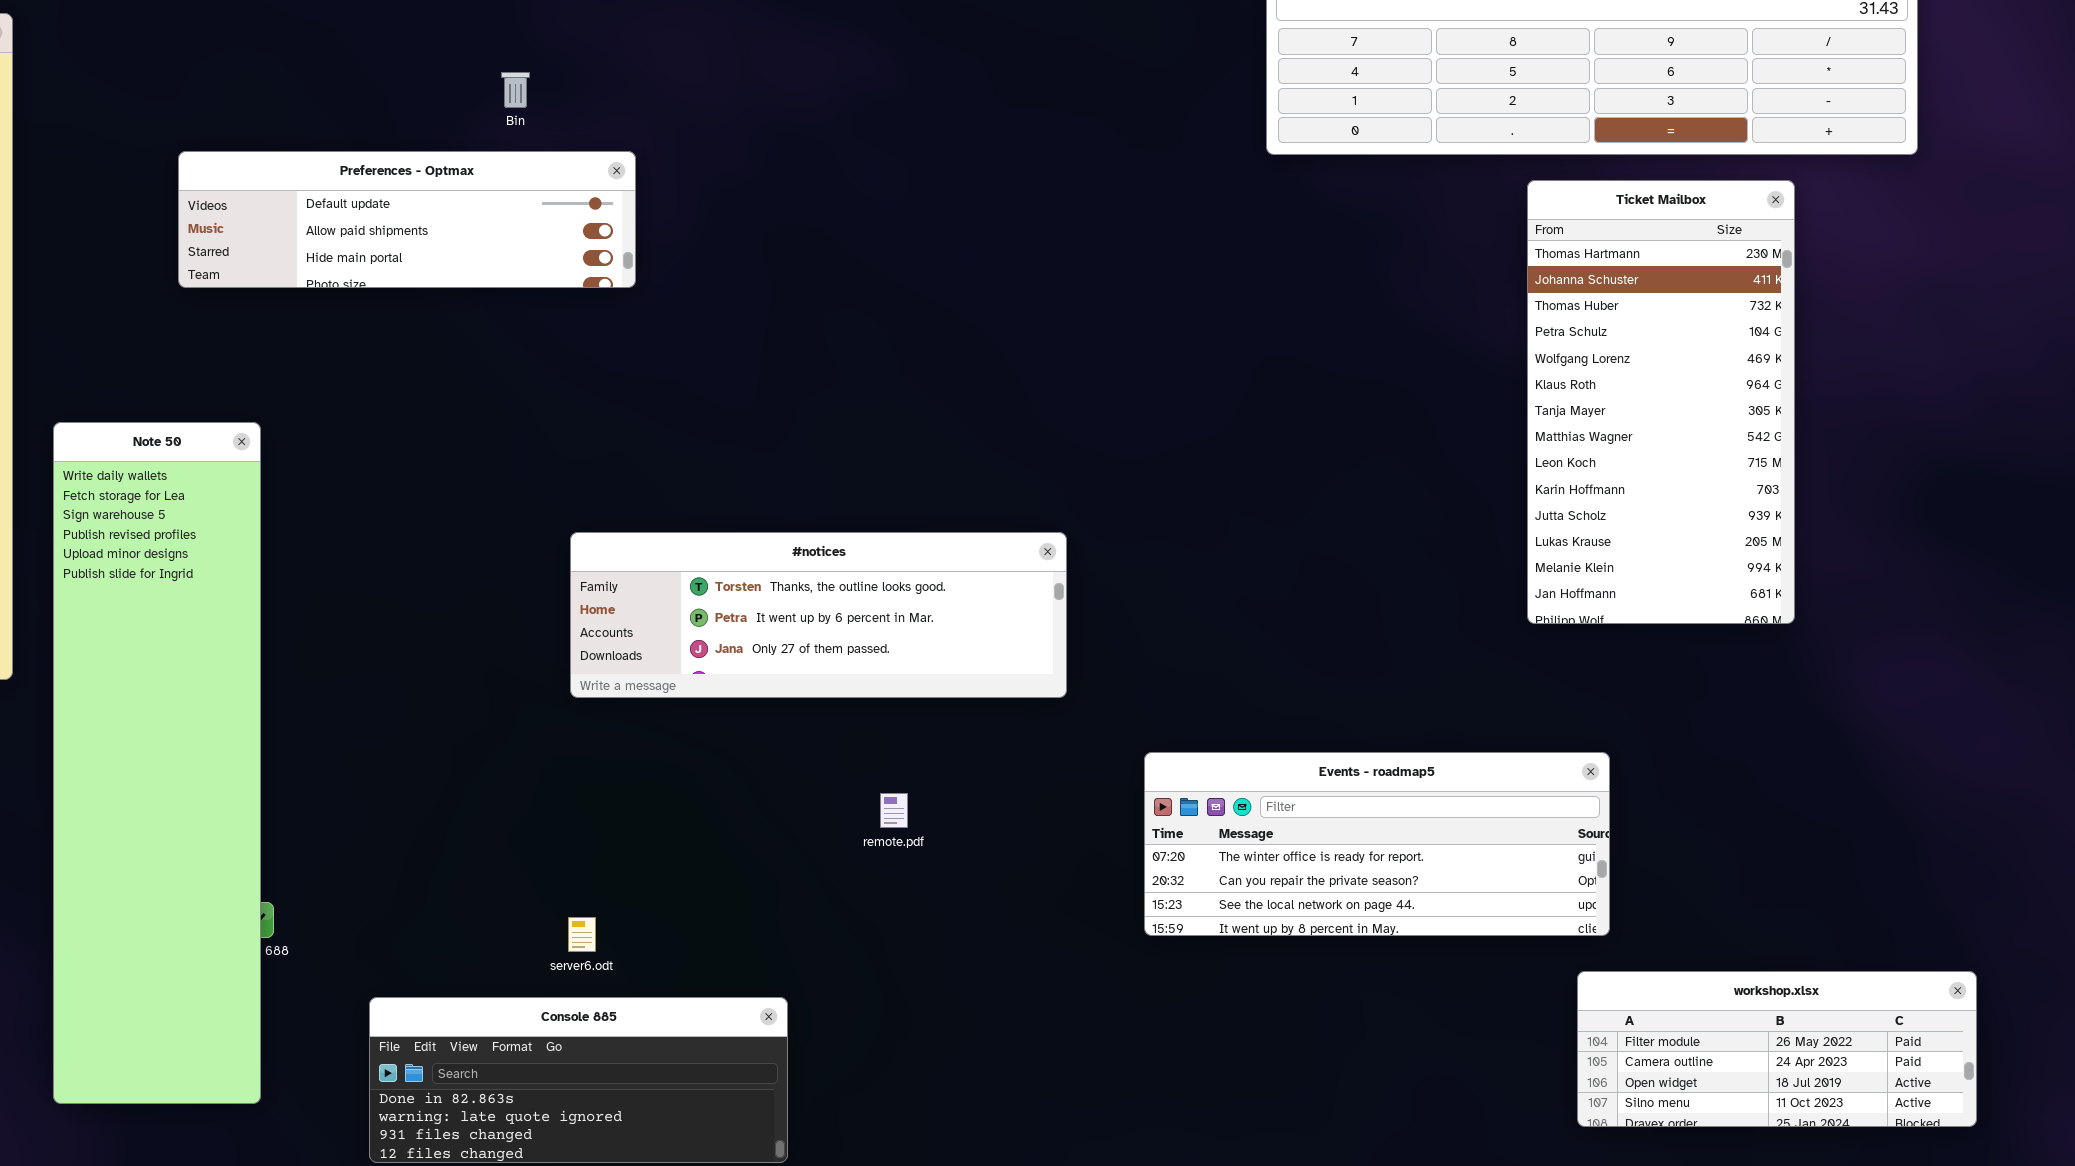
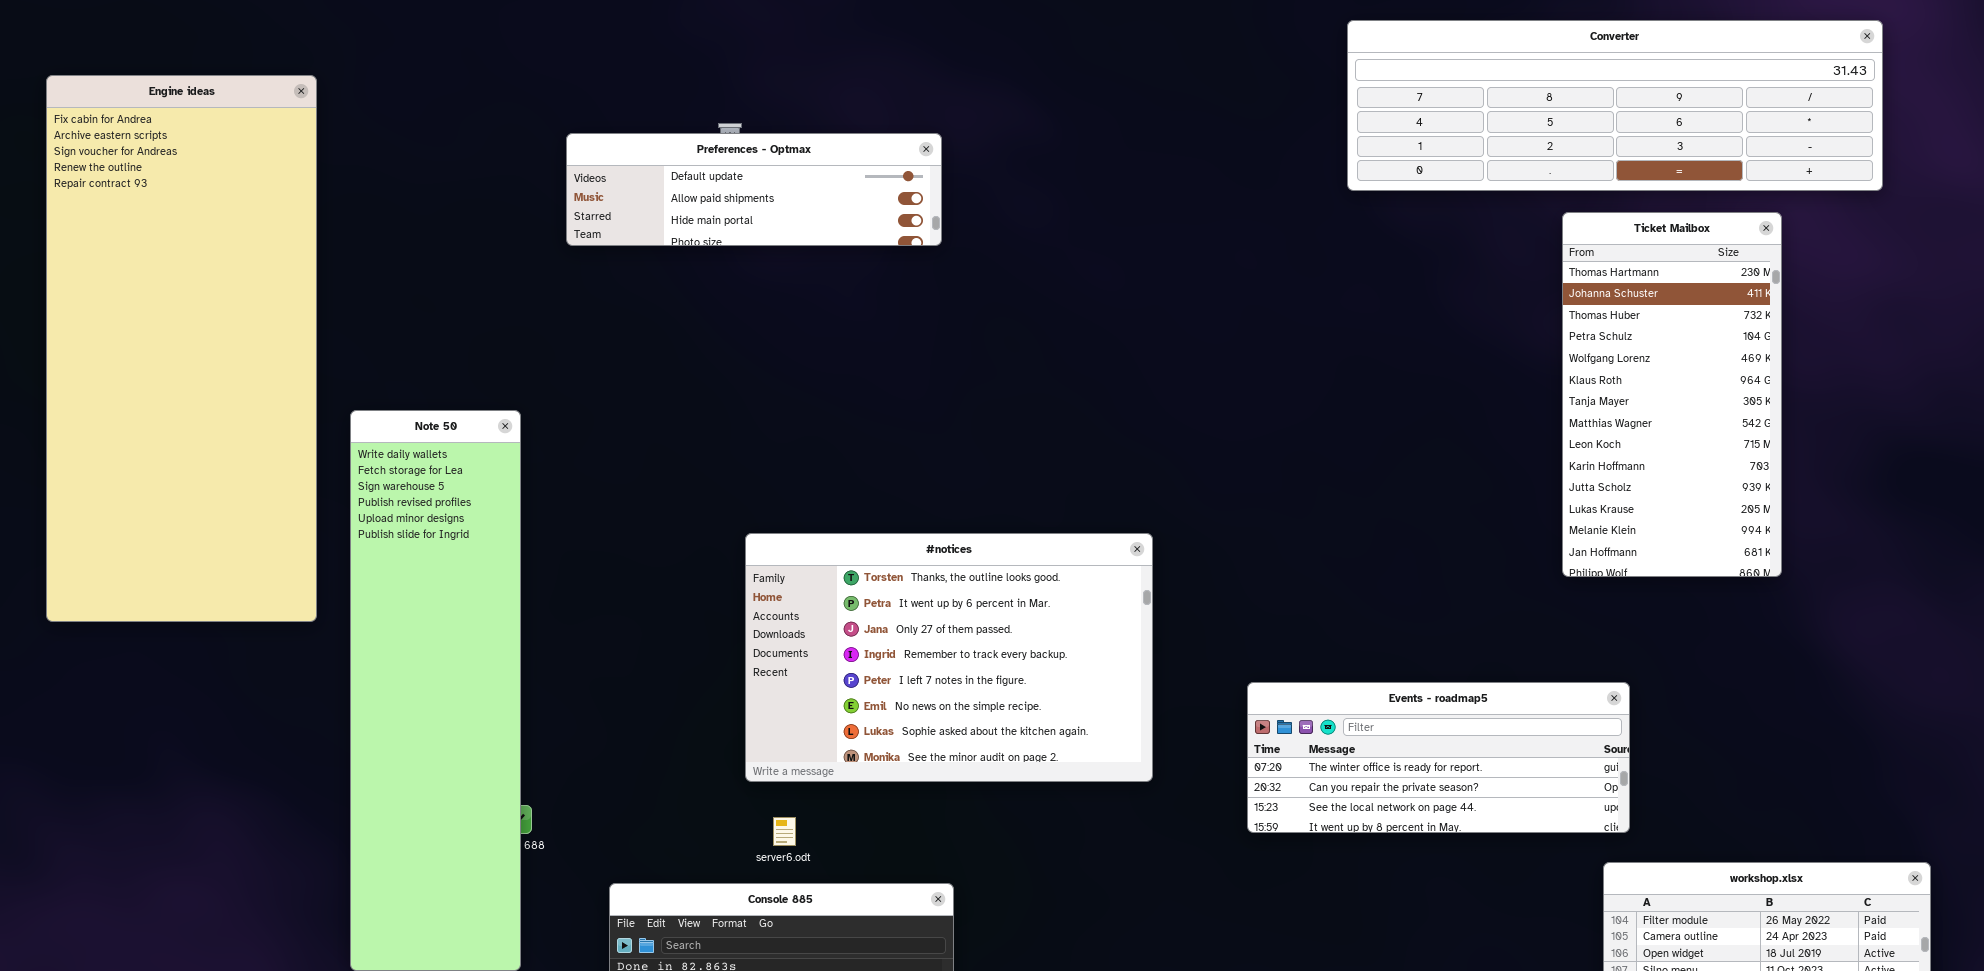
Preferences - Optmax: [178,151,636,288] -> [566,133,942,246], moved
#notices: [570,532,1067,698] -> [745,533,1153,782], moved, resized

